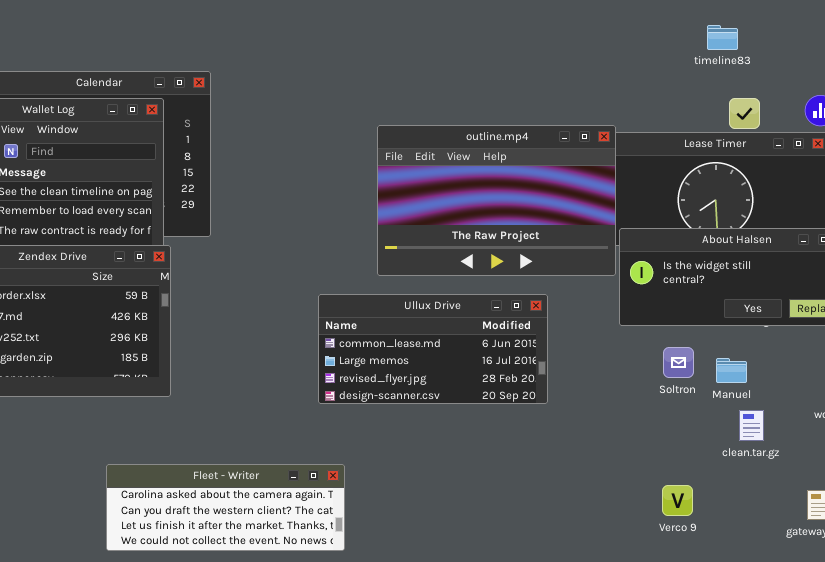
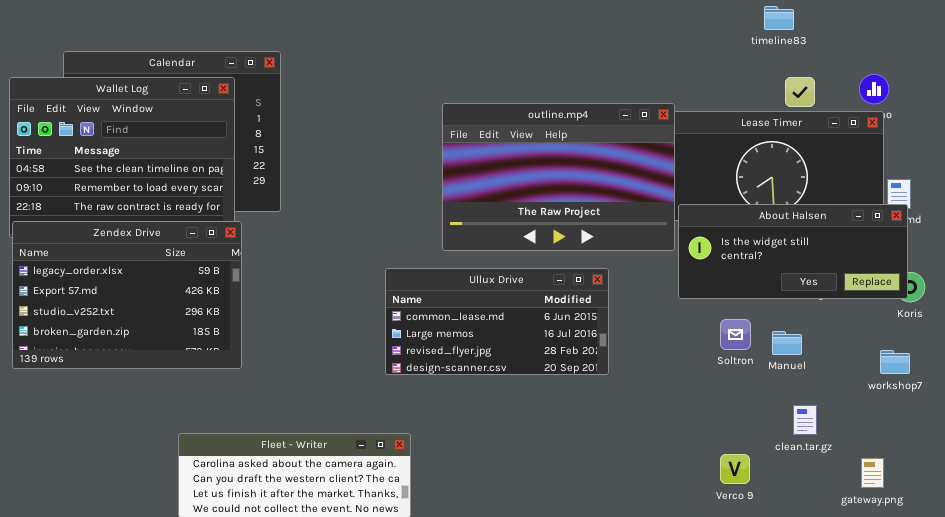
clean.tar.gz: [739,410,764,441] -> [793,405,817,435], moved

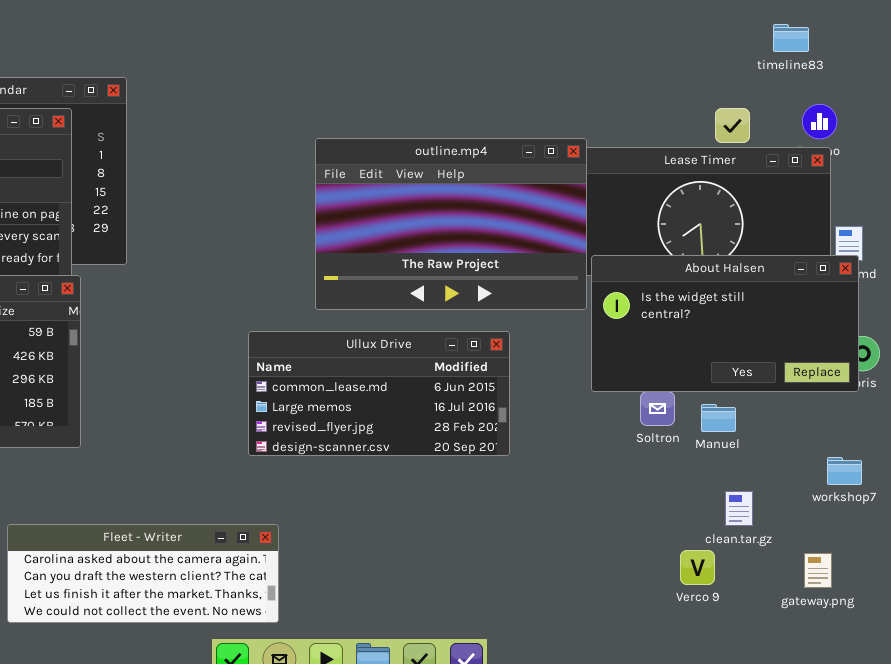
timeline83: [764,6,794,30] -> [773,24,809,52], moved
About Halsen: [678,204,908,299] -> [591,255,859,392], resized
workshop7: [880,350,910,374] -> [827,457,862,485], moved
Verco 9: [720,454,750,484] -> [680,550,715,585], moved

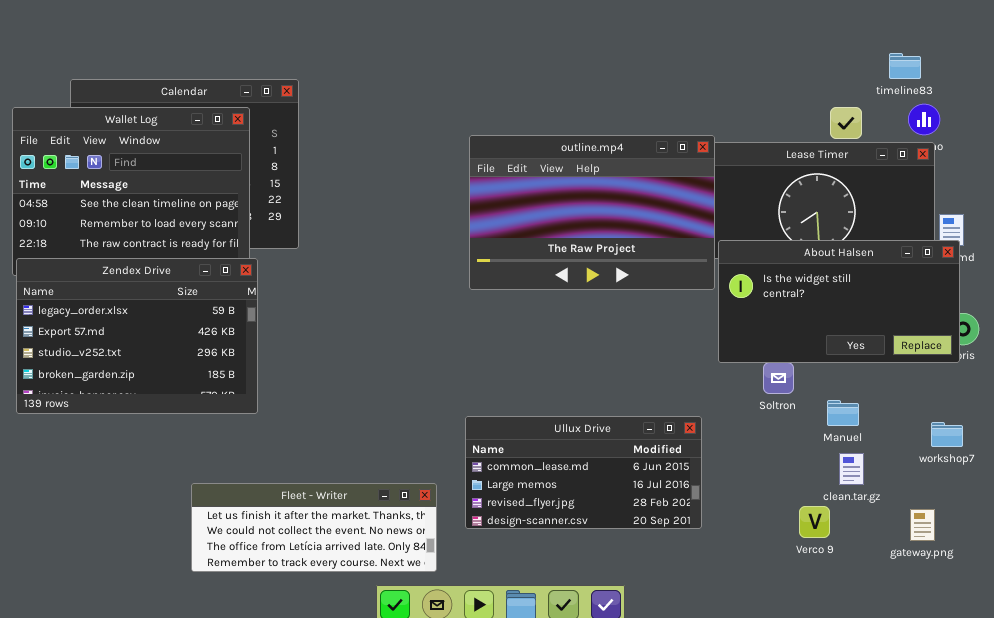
timeline83: [773,24,809,52] -> [889,53,921,79], moved
Ullux Drive: [248,331,510,456] -> [465,416,702,529], moved
Manuel: [701,404,736,432] -> [827,400,859,426], moved
Fleet - Writer: [7,524,279,623] -> [191,483,437,572], scrolled down 2 rows

